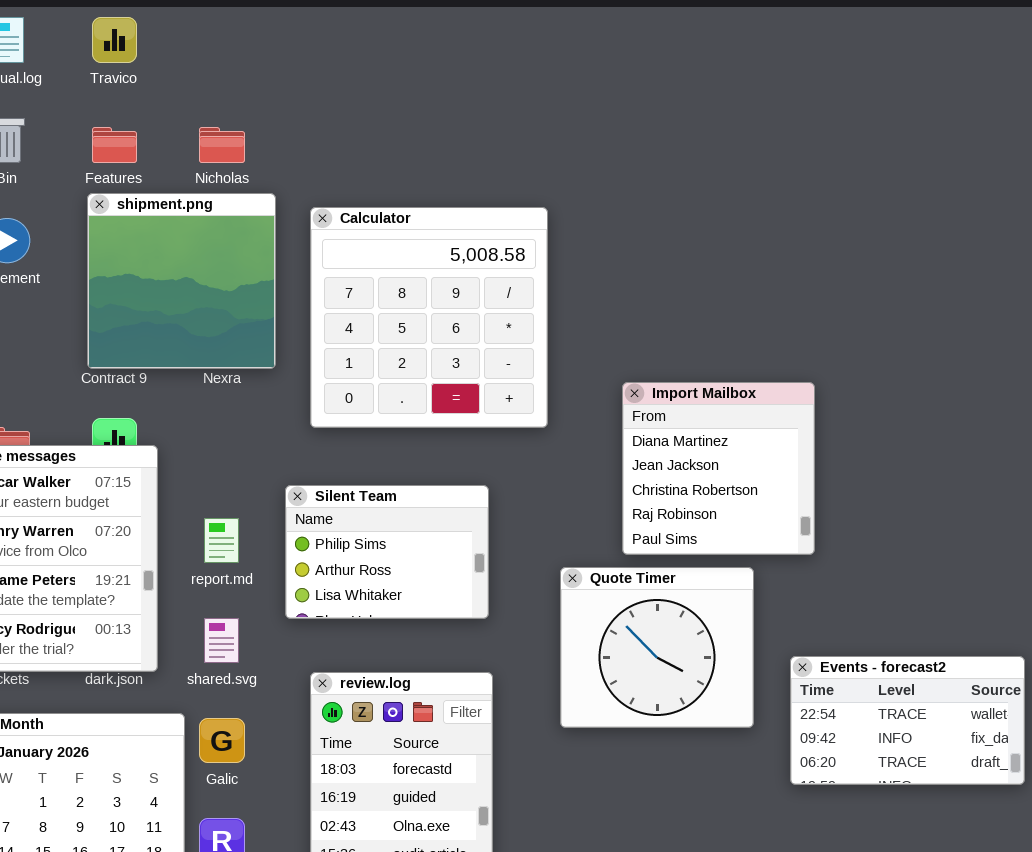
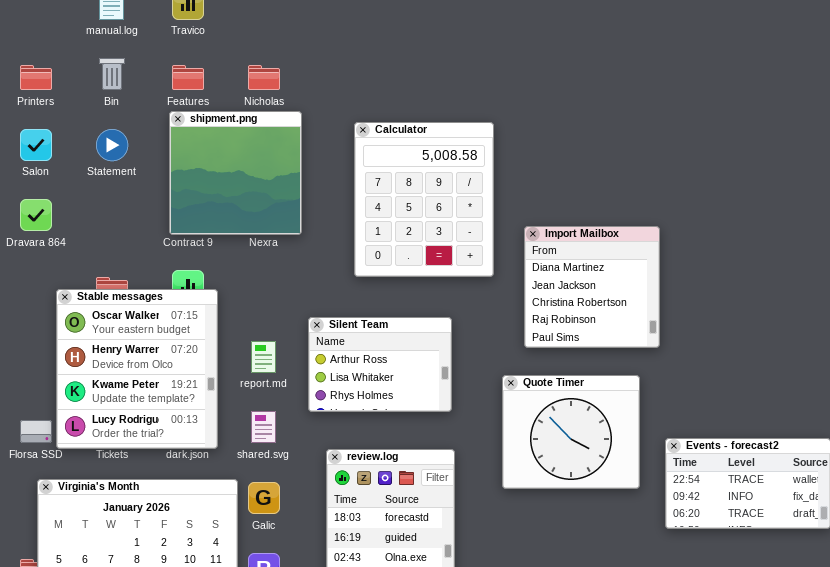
Calculator: [310,207,548,428] -> [354,122,494,277], resized
Import Mailbox: [622,382,815,555] -> [524,226,660,348], moved
Silent Team: [285,485,489,619] -> [308,317,452,412], scrolled down 1 row

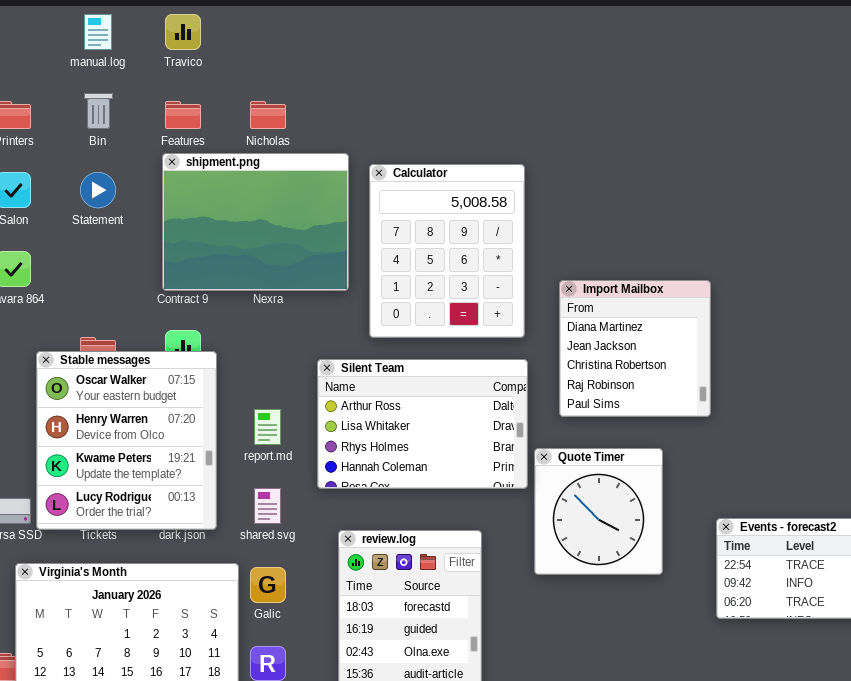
shipment.png: [169,111,302,235] -> [162,153,349,291], resized
Silent Team: [308,317,452,412] -> [317,359,528,489], resized
Quote Timer: [502,375,640,489] -> [534,448,663,575], resized

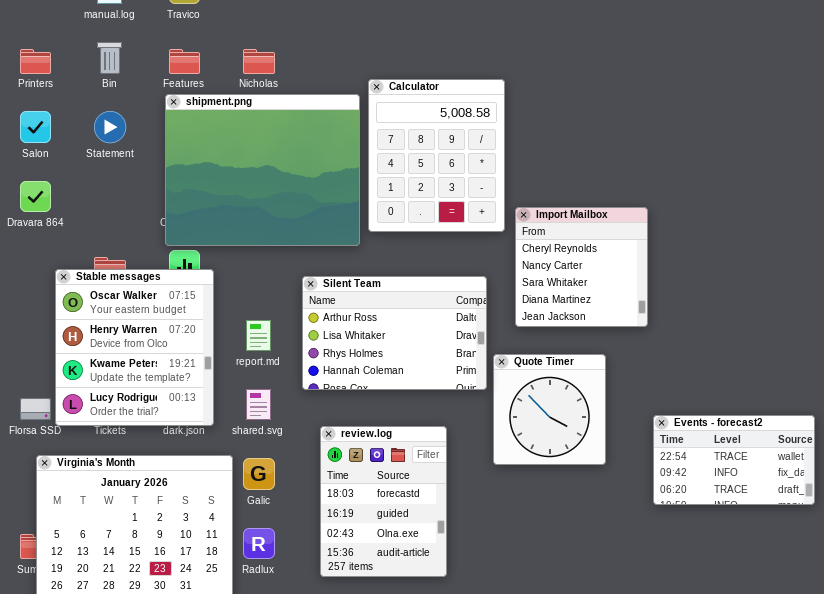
shipment.png: [162,153,349,291] -> [165,94,360,246], resized
Calculator: [369,164,525,338] -> [368,79,505,232], moved
Import Mailbox: [559,280,711,417] -> [515,207,648,327], scrolled up 3 rows

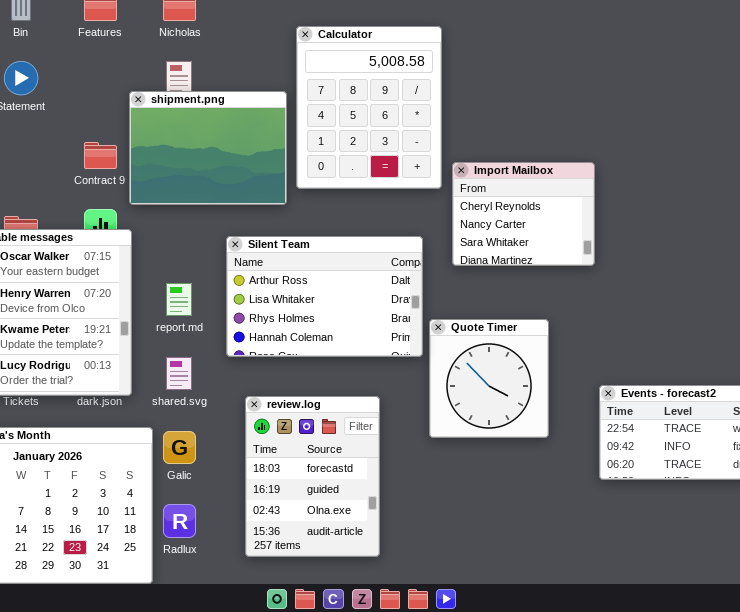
shipment.png: [165,94,360,246] -> [129,91,287,205], resized
Import Mailbox: [515,207,648,327] -> [452,162,595,266], resized

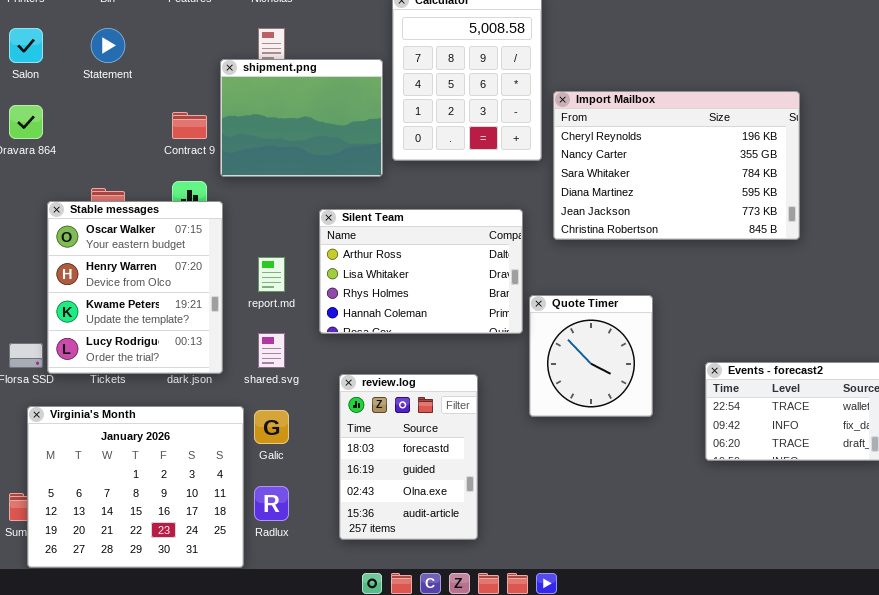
Import Mailbox: [452,162,595,266] -> [553,91,800,240], resized

